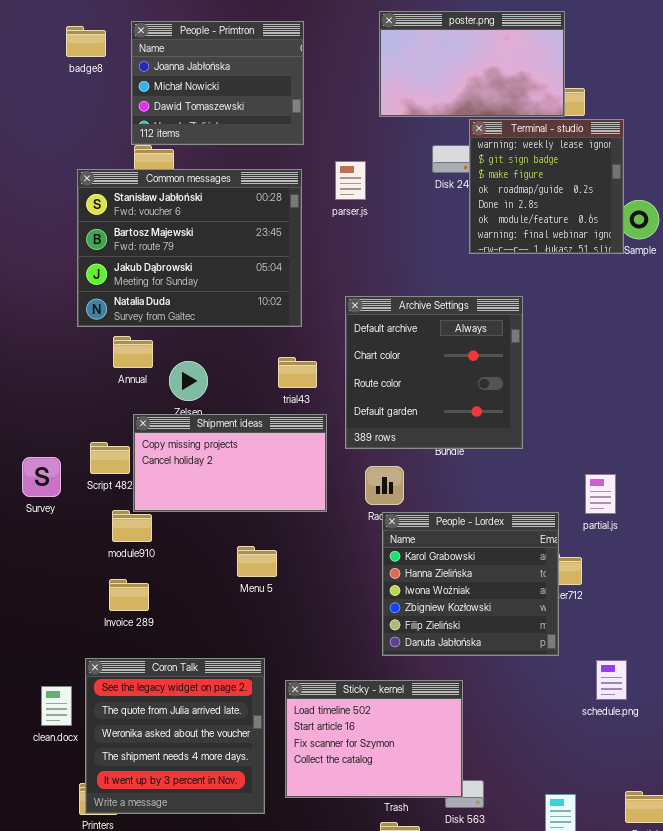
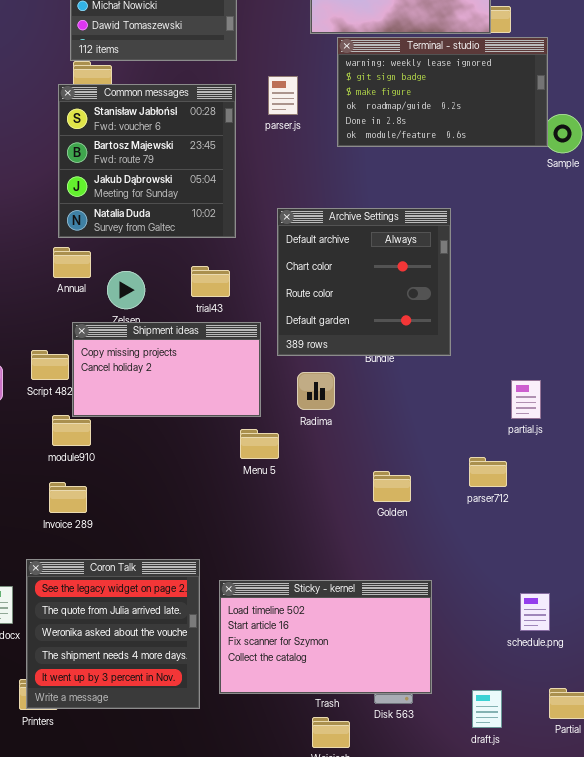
Terminal - studio: [469,119,624,254] -> [337,37,548,147], resized
Common messages: [77,169,302,327] -> [58,84,236,238], resized
trial43: [278,357,317,388] -> [191,266,230,297], moved
People - Lordex: [382,512,559,656] -> none, closed
Menu 5: [237,546,277,577] -> [240,429,279,459], moved
schedule.png: [596,660,627,700] -> [520,593,550,631], moved
Sticky - kernel: [285,680,463,798] -> [219,580,432,694], resized

